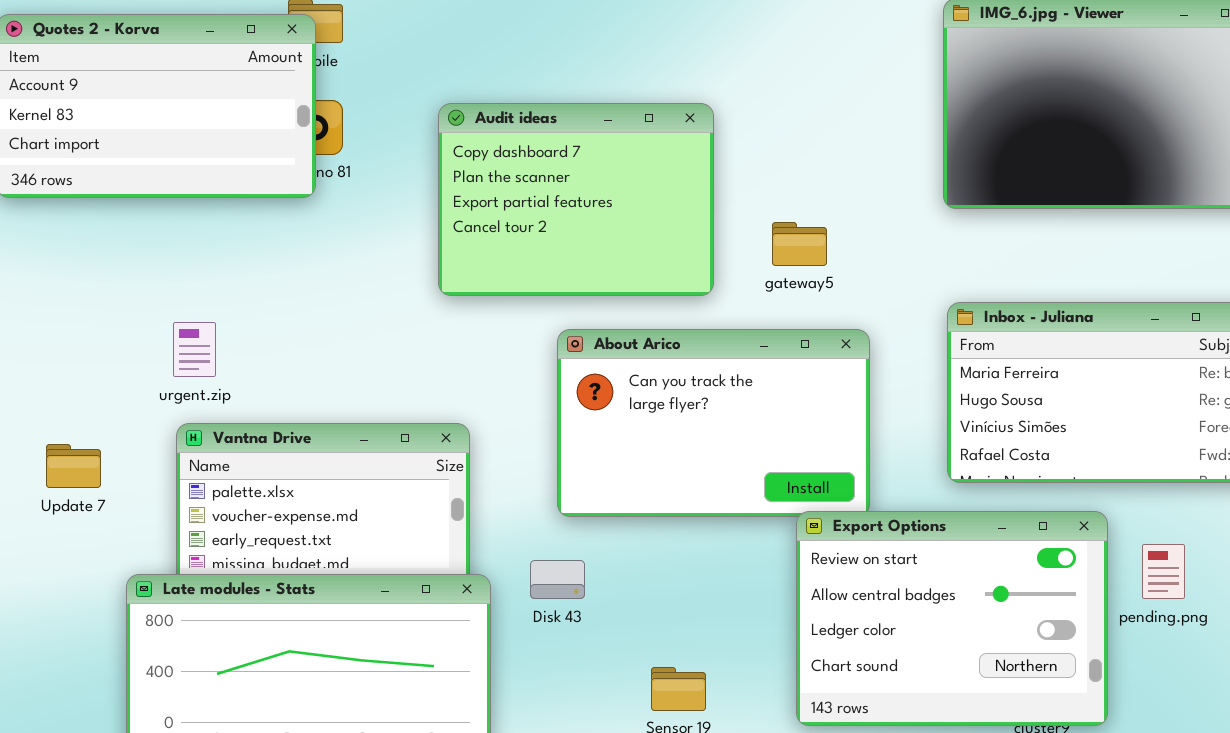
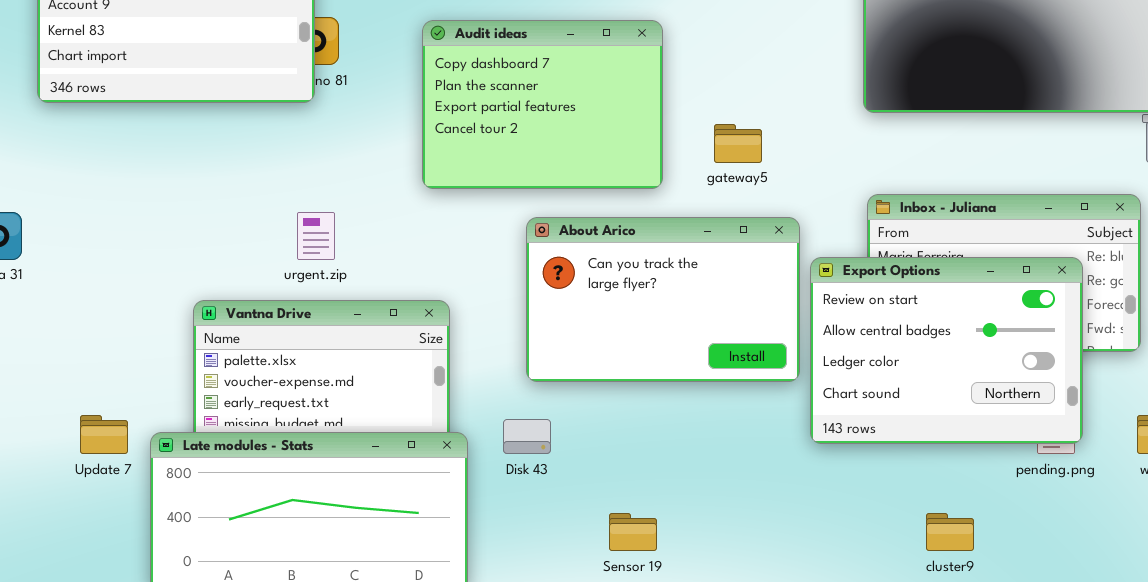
urgent.zip: [173,322,216,377] -> [297,212,335,260], moved
Update 7: [46,444,101,488] -> [80,415,128,454], moved
Export Options: [796,511,1108,726] -> [810,257,1083,444], moved

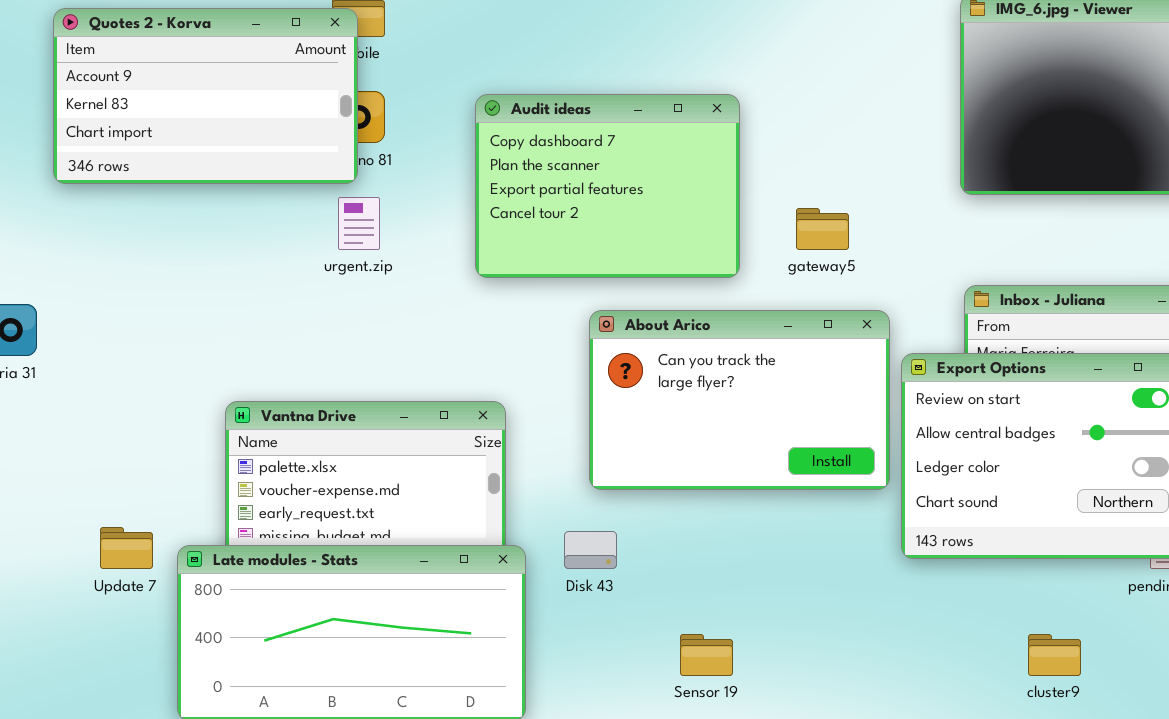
urgent.zip: [297,212,335,260] -> [338,197,380,250], moved

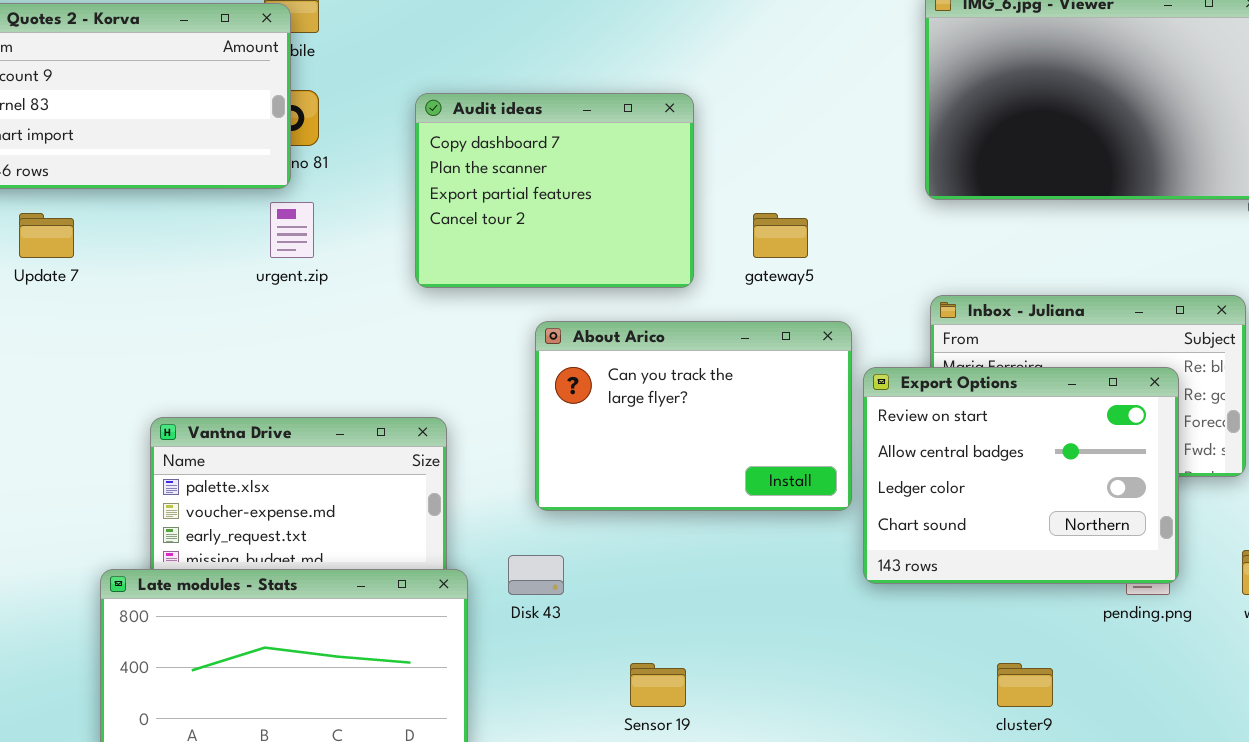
Update 7: [100,527,153,569] -> [19,213,74,258], moved

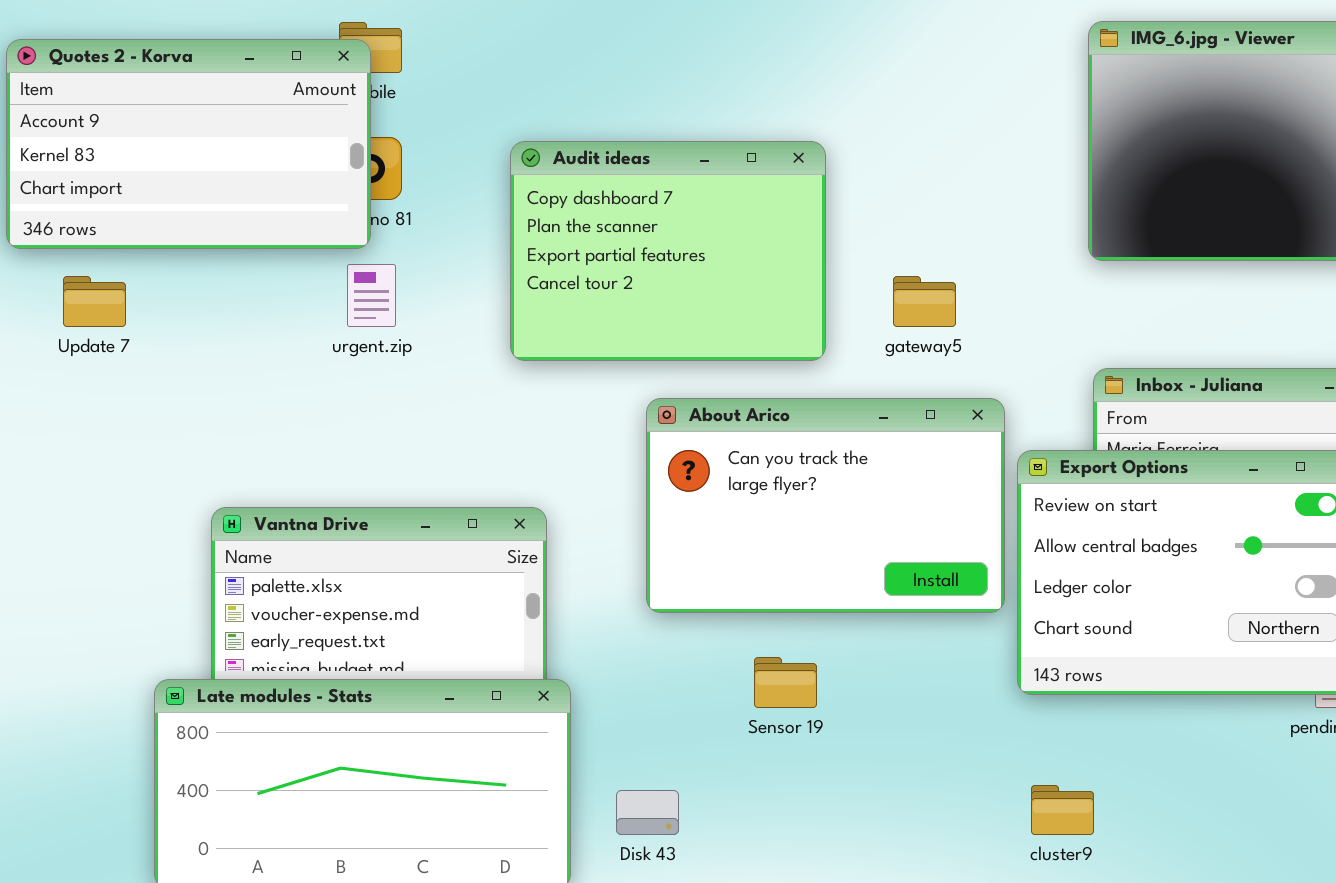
Disk 43: [508,555,564,595] -> [616,790,679,835], moved
Sensor 19: [630,663,686,707] -> [754,657,817,708], moved
cluster9: [997,663,1053,707] -> [1031,785,1094,835], moved

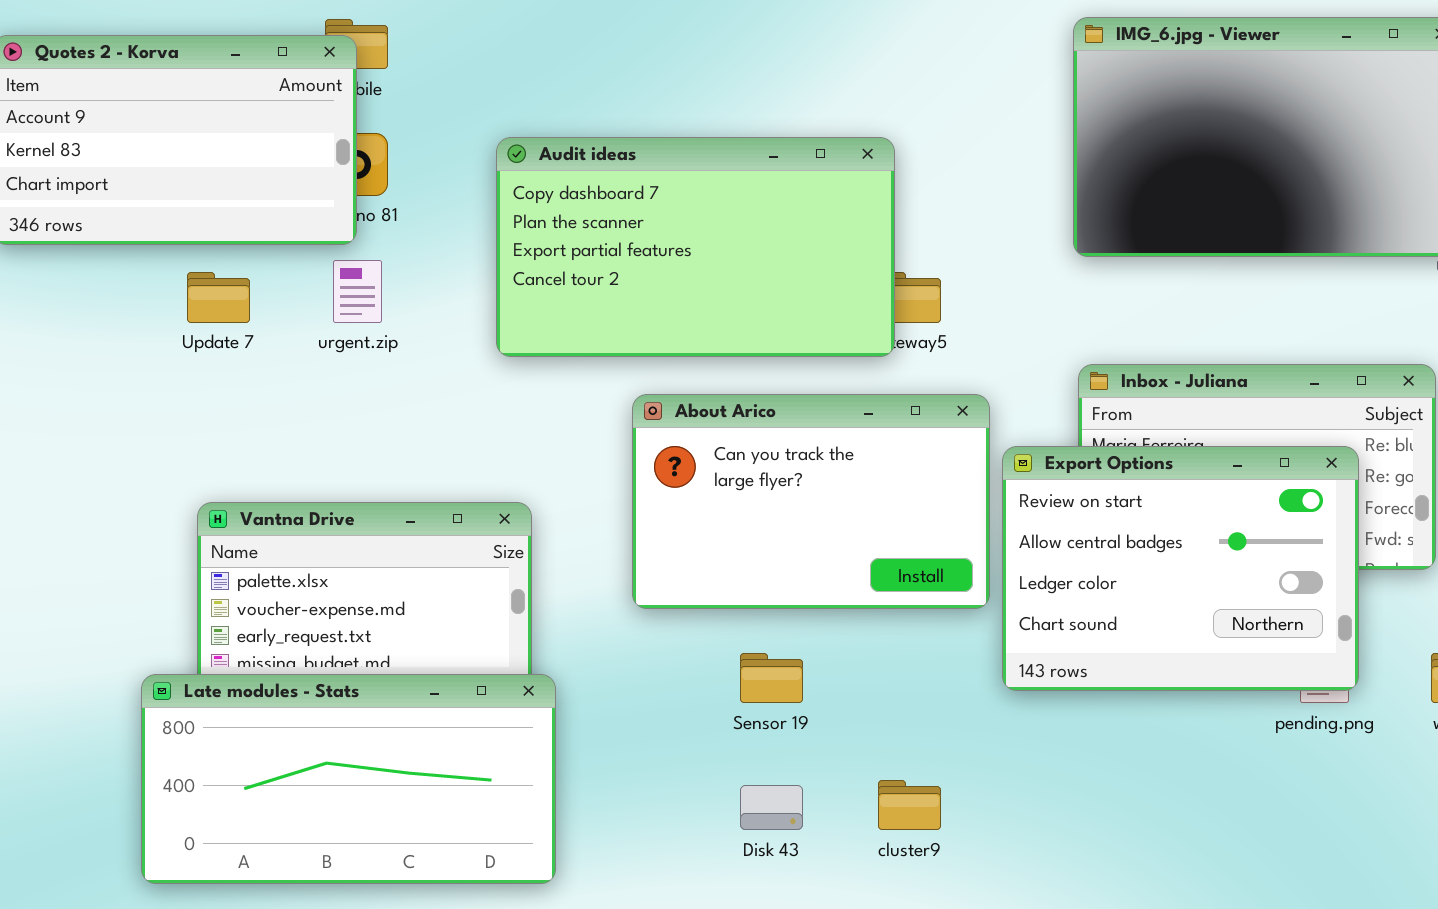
Audit ideas: [510,141,826,361] -> [496,137,895,357], resized
Update 7: [63,276,126,327] -> [187,272,250,323], moved
cluster9: [1031,785,1094,835] -> [878,780,941,830], moved
Disk 43: [616,790,679,835] -> [740,785,803,830], moved

